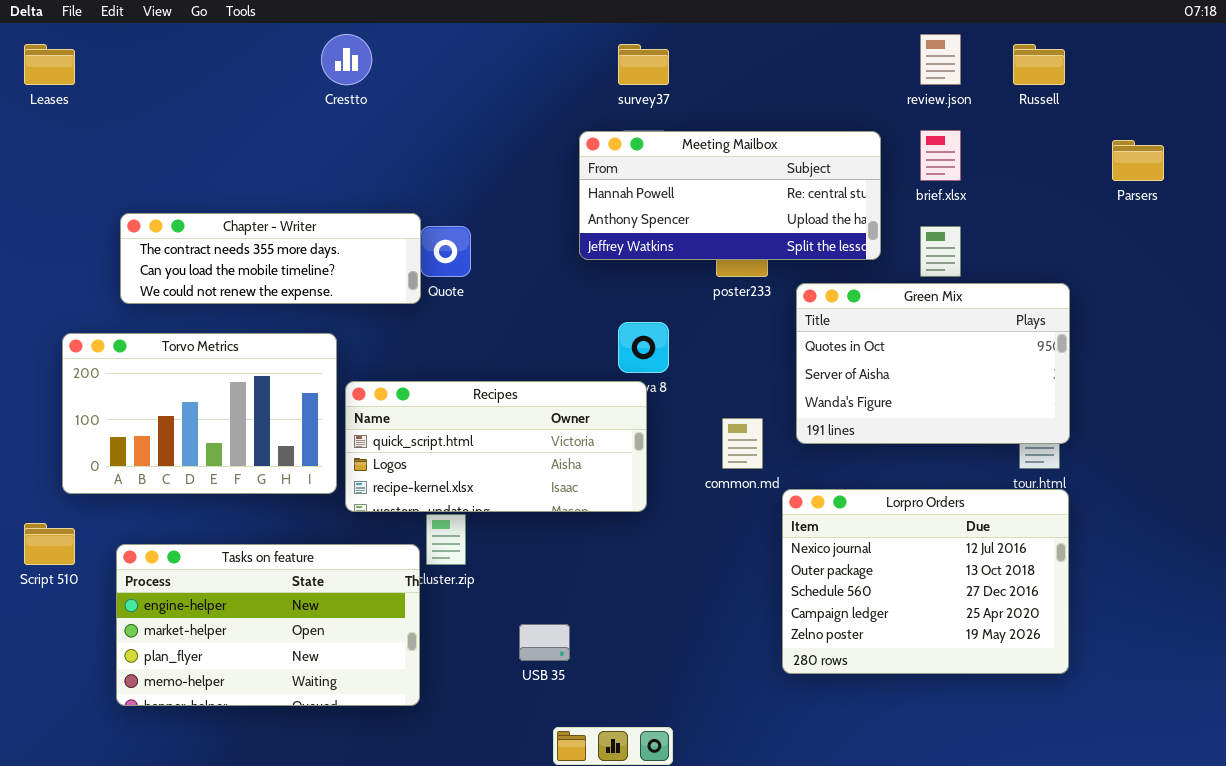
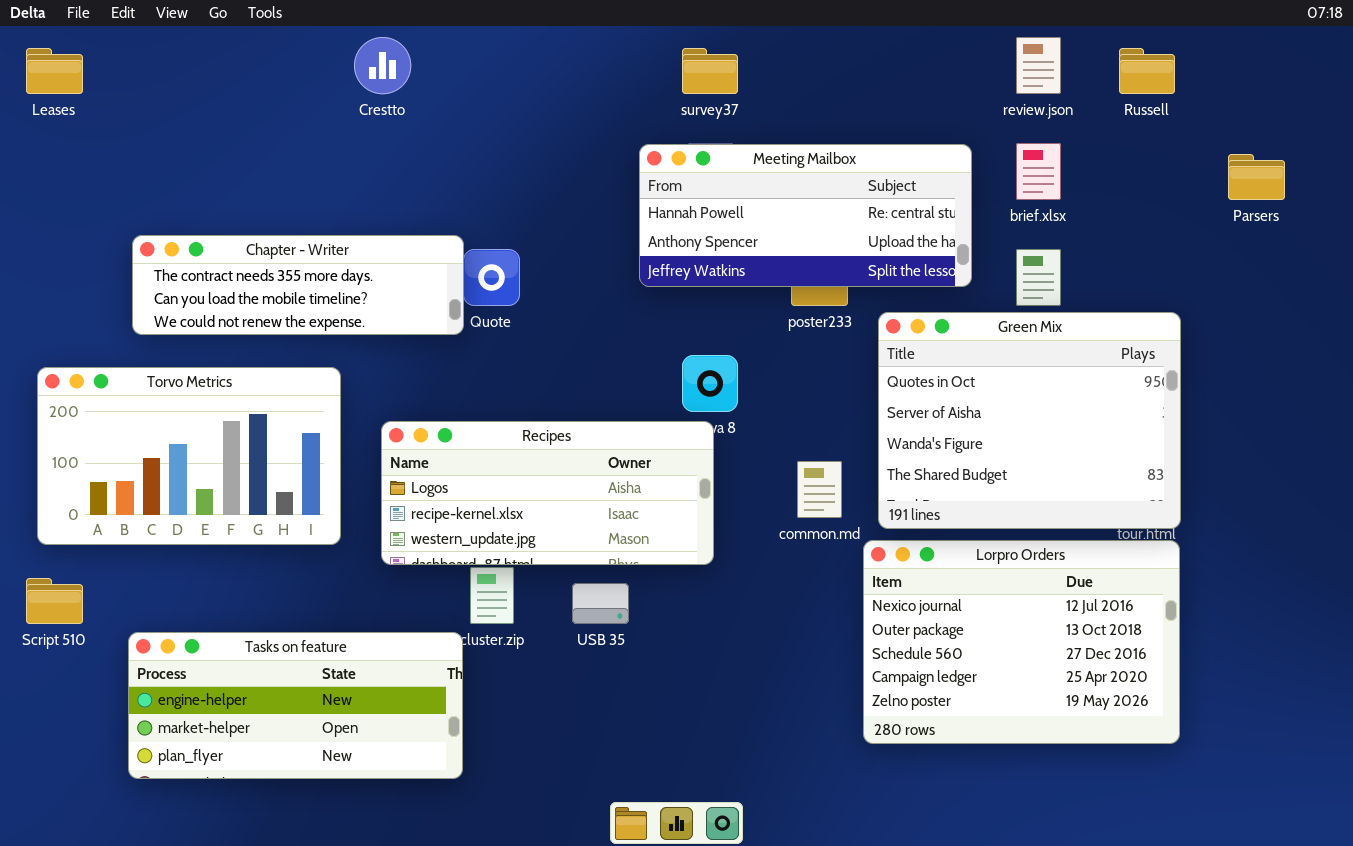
Green Mix: [796,283,1070,444] -> [878,312,1181,529], resized
Torvo Metrics: [62,333,337,494] -> [37,367,341,545], moved
Recipes: [345,381,647,512] -> [381,421,714,565], scrolled down 1 row
Tasks on feature: [116,544,420,706] -> [128,632,463,779], resized
USB 35: [519,624,570,661] -> [572,583,629,624], moved

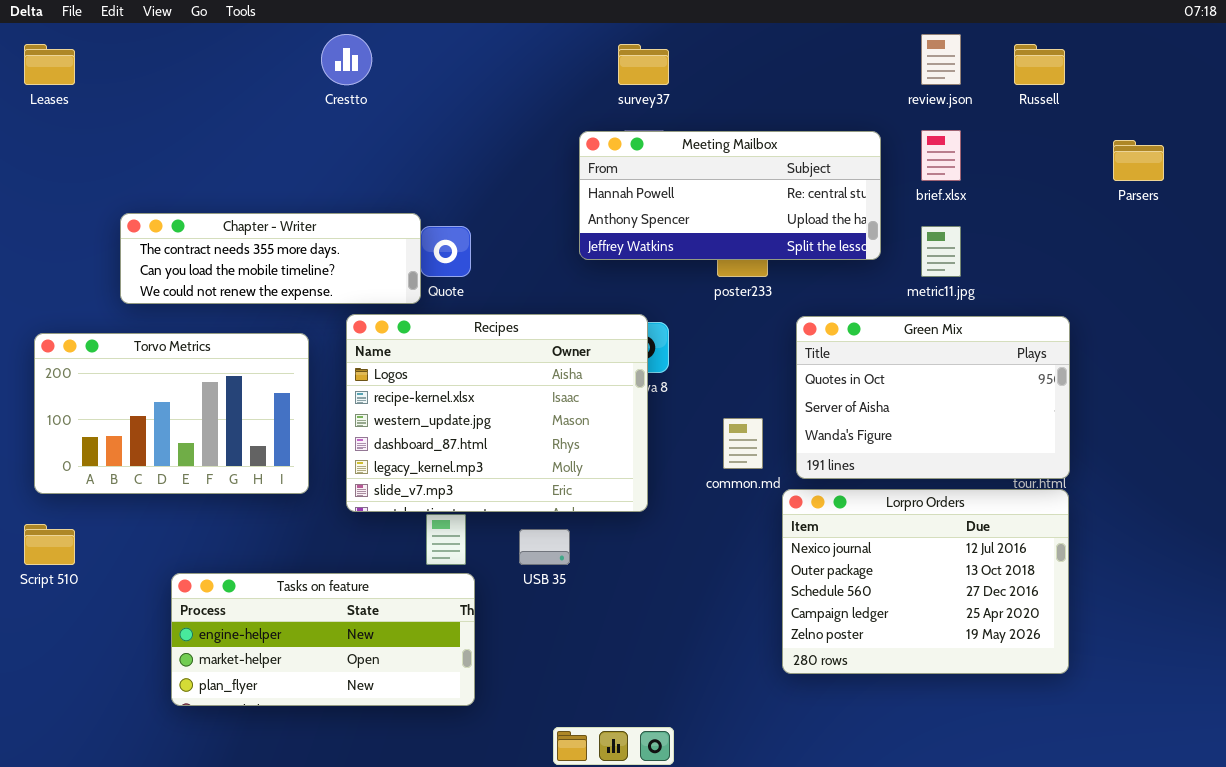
Green Mix: [878,312,1181,529] -> [796,316,1070,479], resized
Recipes: [381,421,714,565] -> [346,314,648,512], resized
Tasks on feature: [128,632,463,779] -> [171,573,475,706], moved

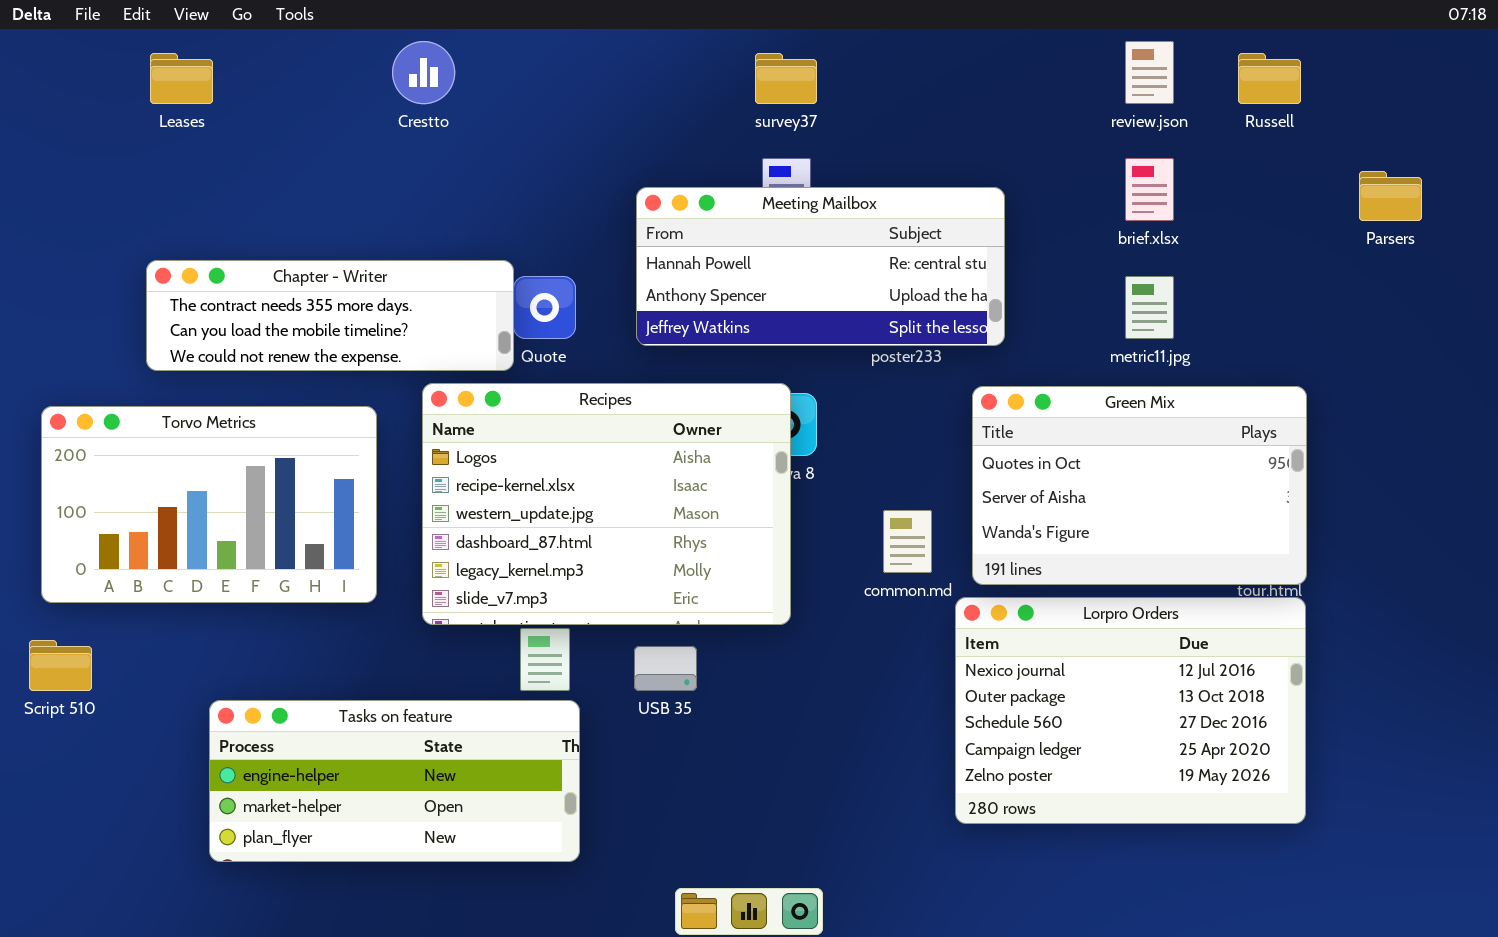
Leases: [24,44,75,85] -> [150,53,213,104], moved
Meeting Mailbox: [579,131,881,260] -> [636,187,1005,346], moved

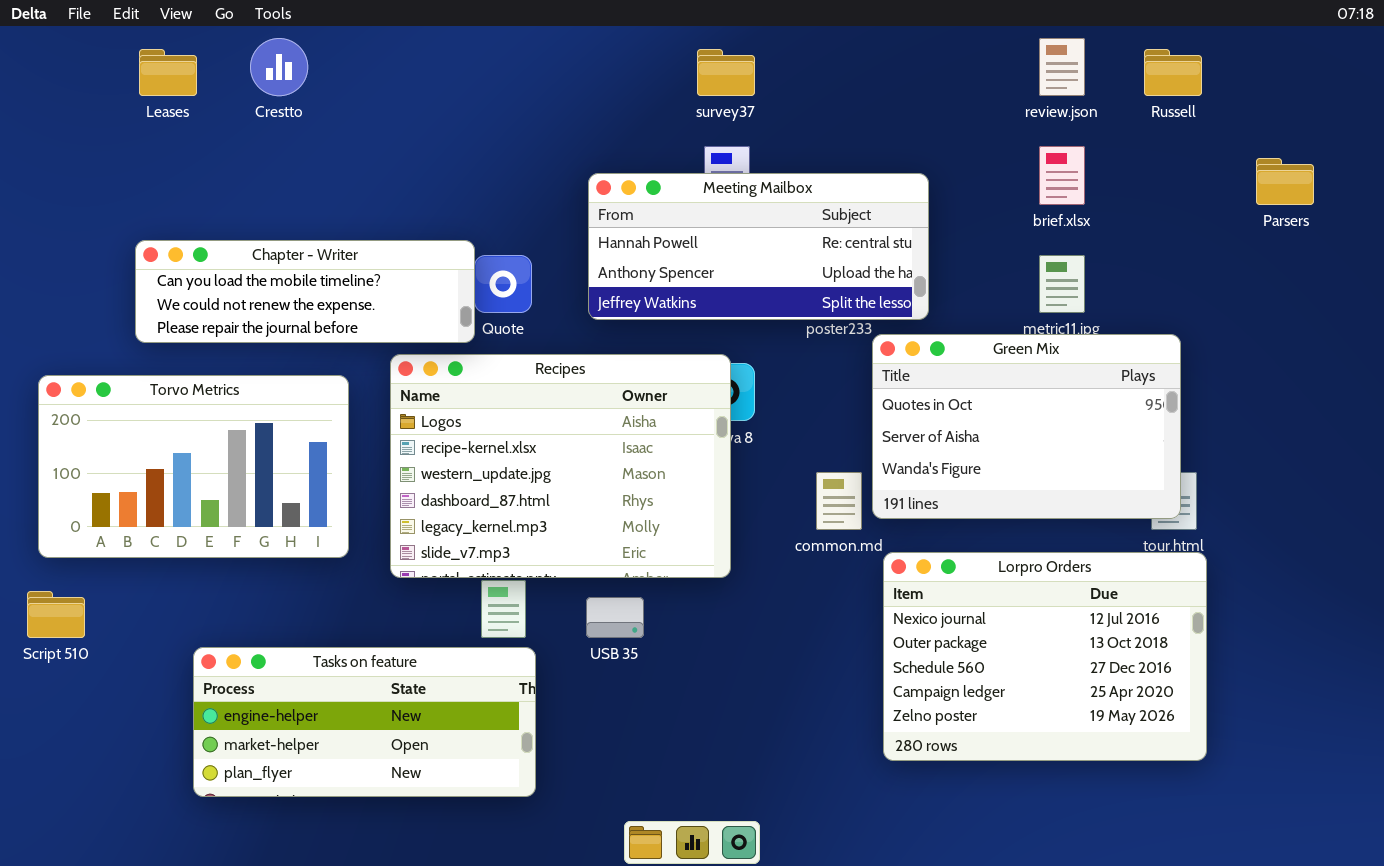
Crestto: [392,41,455,104] -> [250,38,308,96], moved
Chapter - Writer: [146,260,514,371] -> [135,240,475,343], scrolled down 1 row
Green Mix: [972,386,1307,585] -> [872,334,1181,519], moved

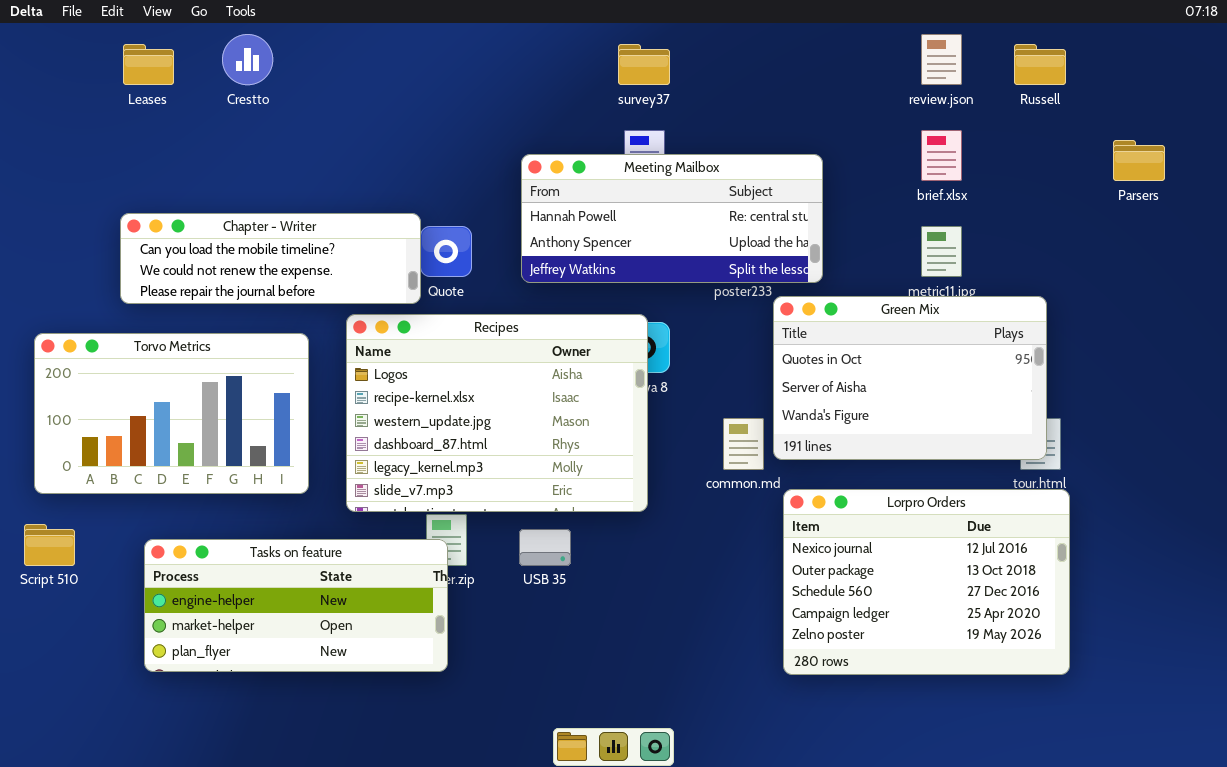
Tasks on feature: [193,647,536,797] -> [144,539,448,672], moved

